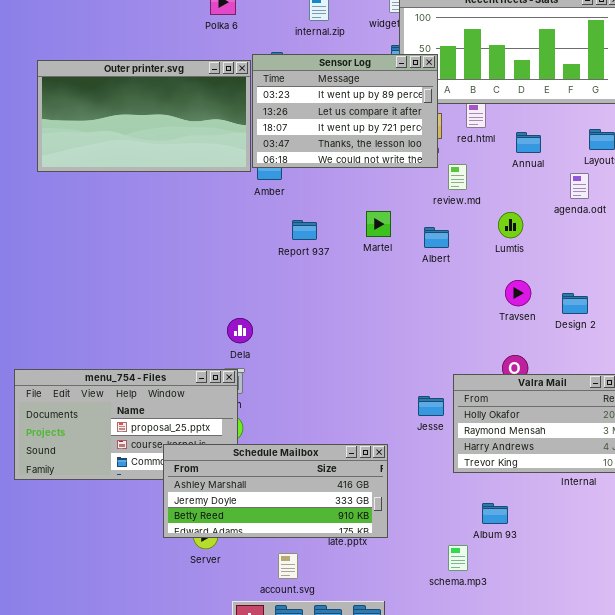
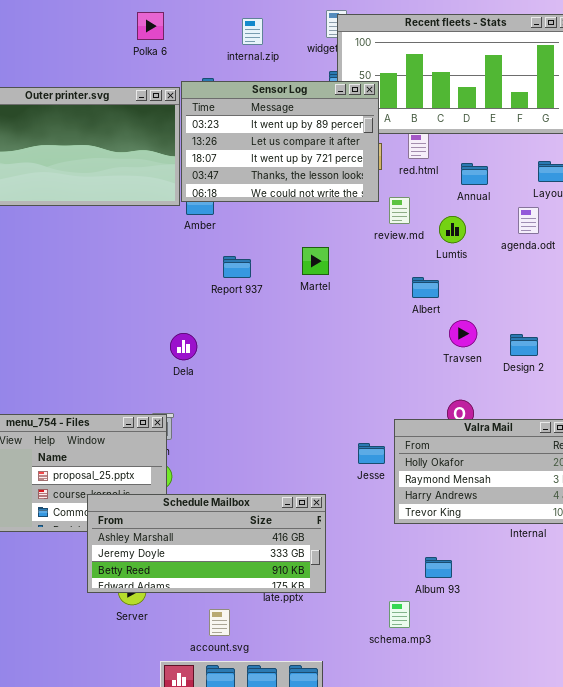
Lumtis: [498,212,523,238] -> [439,216,466,243], moved
Albert: [424,227,449,248] -> [412,277,439,298], moved
Dela: [227,318,253,343] -> [170,333,197,360], moved

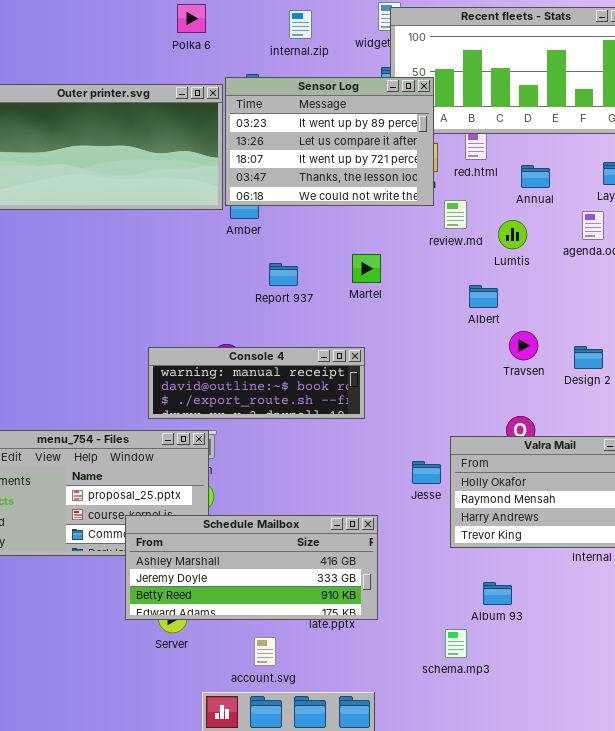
Console 4: none -> [148,347,365,419], opened

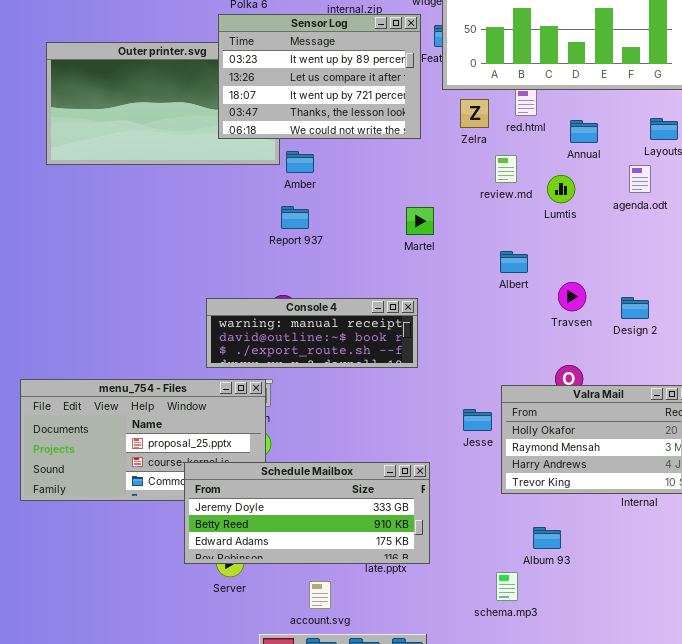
Sensor Log: [225,77,434,206] -> [218,14,421,139], moved
Report 937: [269,263,298,286] -> [281,206,309,229], moved
Albert: [469,285,498,308] -> [500,251,528,273], moved
Schedule Mailbox: [125,515,378,620] -> [184,462,430,564], scrolled down 1 row

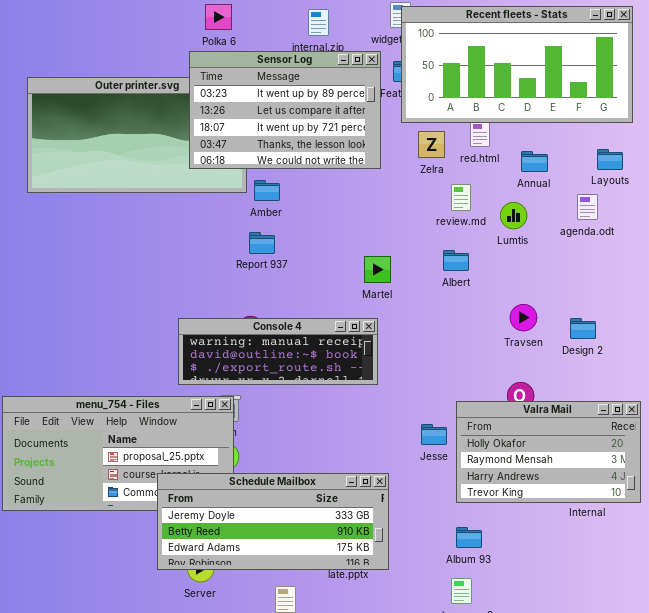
Martel: [406,207,434,235] -> [364,256,391,283], moved
Albert: [500,251,528,273] -> [443,250,469,271], moved
Album 93: [533,527,561,549] -> [456,527,482,548], moved

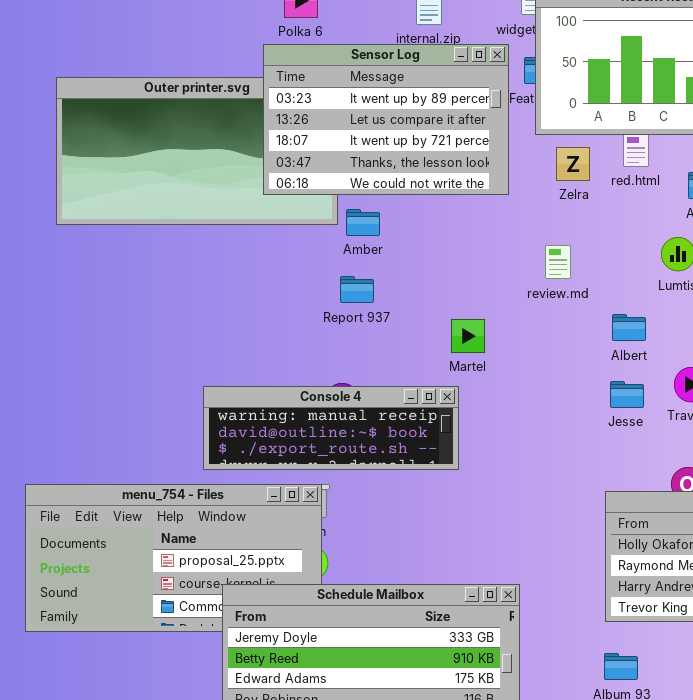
review.md: [451,184,471,211] -> [545,245,571,279], moved
Albert: [443,250,469,271] -> [612,314,646,341], moved
Martel: [364,256,391,283] -> [451,319,485,353], moved
Console 4: [178,318,378,385] -> [203,386,459,470], moved
Jesse: [421,424,447,445] -> [610,381,644,408], moved

